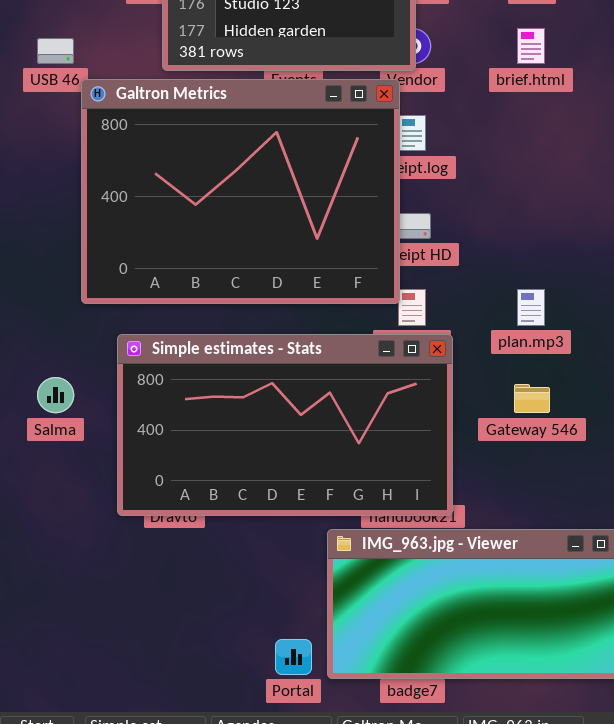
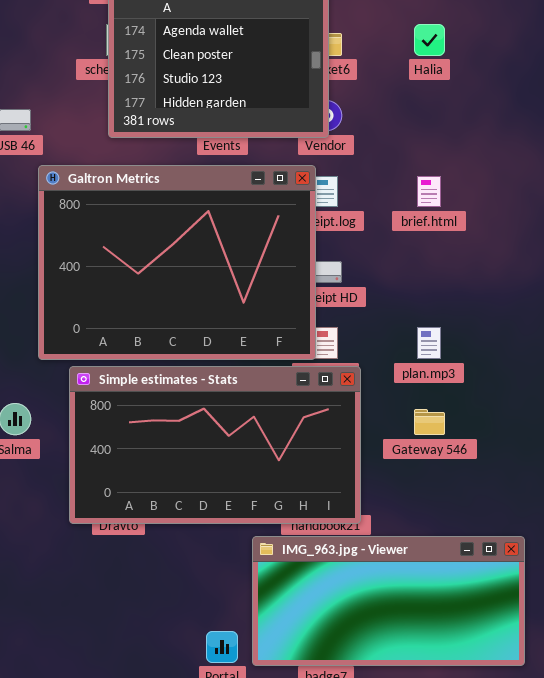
brief.html: [517,28,545,64] -> [417,176,441,207], moved
Galtron Metrics: [81,79,400,304] -> [38,165,316,360], moved

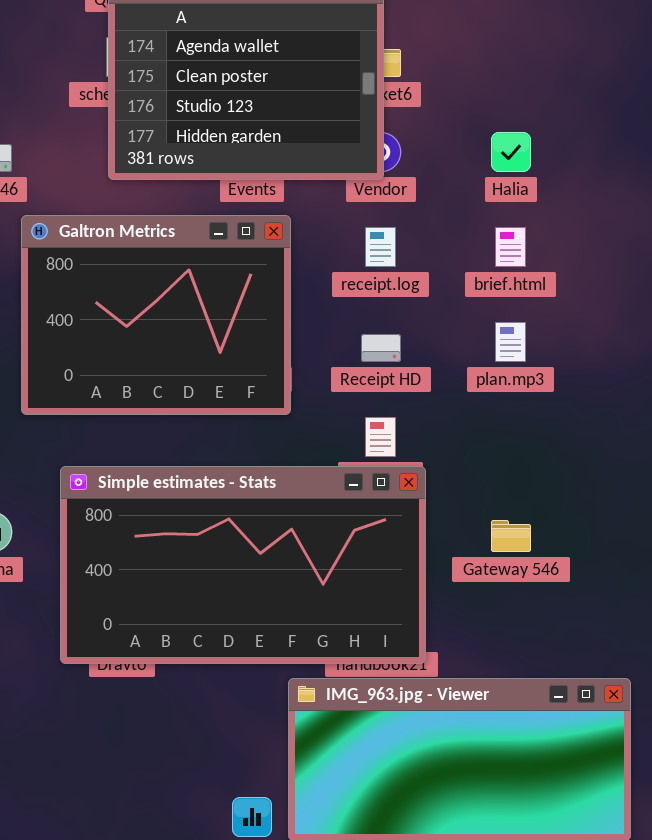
Halia: [414,24,445,56] -> [491,132,531,172], moved
Galtron Metrics: [38,165,316,360] -> [21,215,291,415], resized
plan.mp3: [417,327,441,359] -> [495,322,526,362], moved

